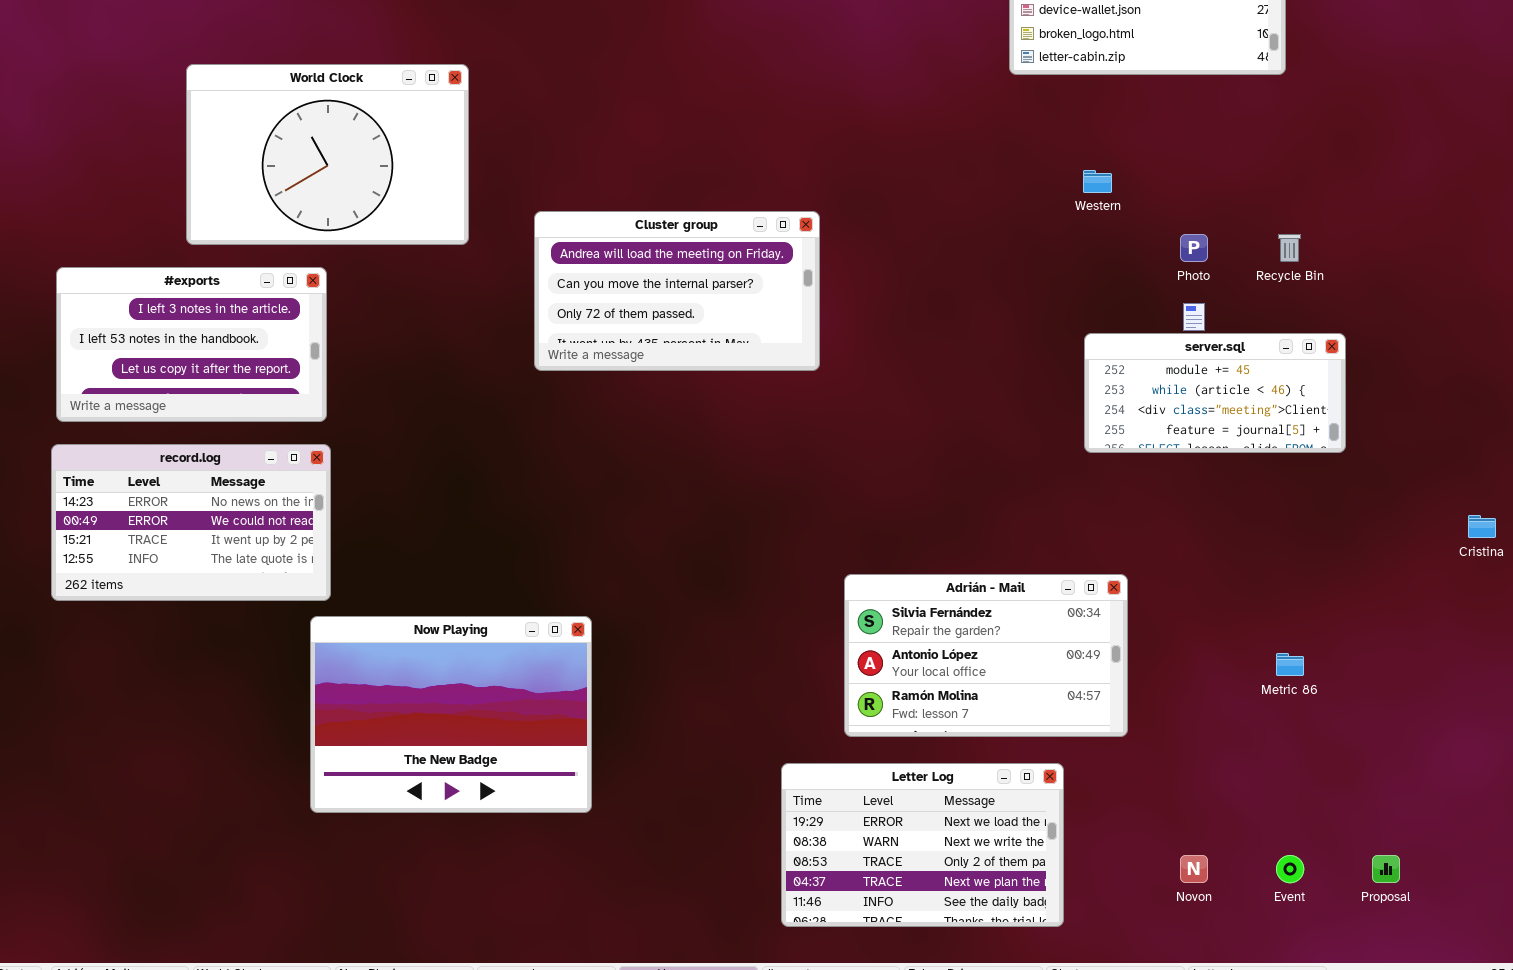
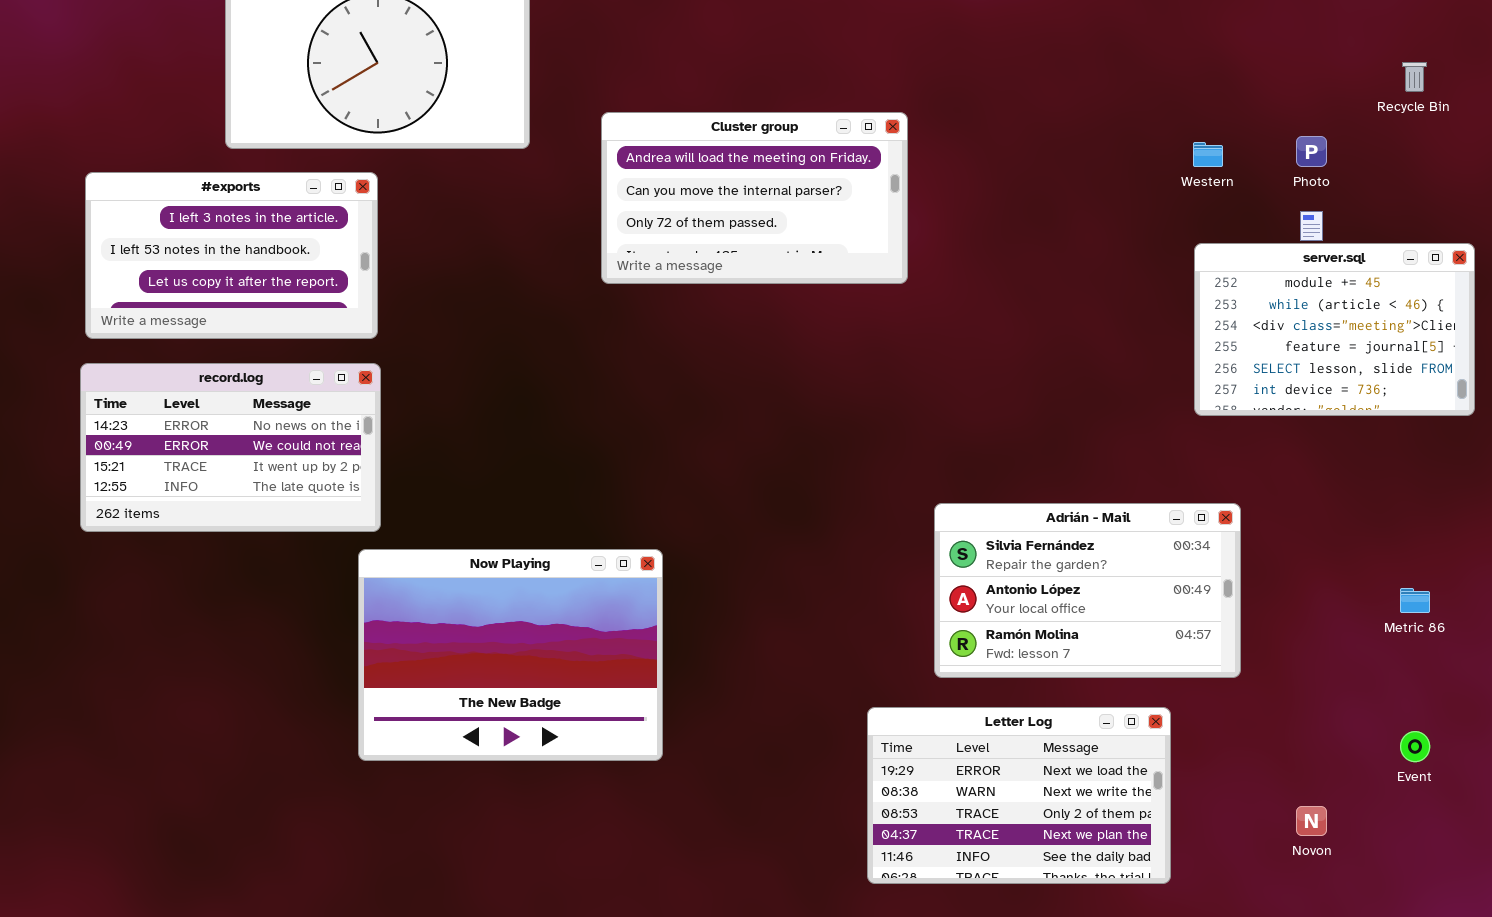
Western: [1083,170,1112,193] -> [1193,142,1223,167], moved
Recycle Bin: [1278,234,1301,262] -> [1402,62,1427,92], moved
server.sql: [1084,333,1346,453] -> [1194,243,1475,416], resized
Event: [1276,855,1304,883] -> [1400,731,1430,762], moved

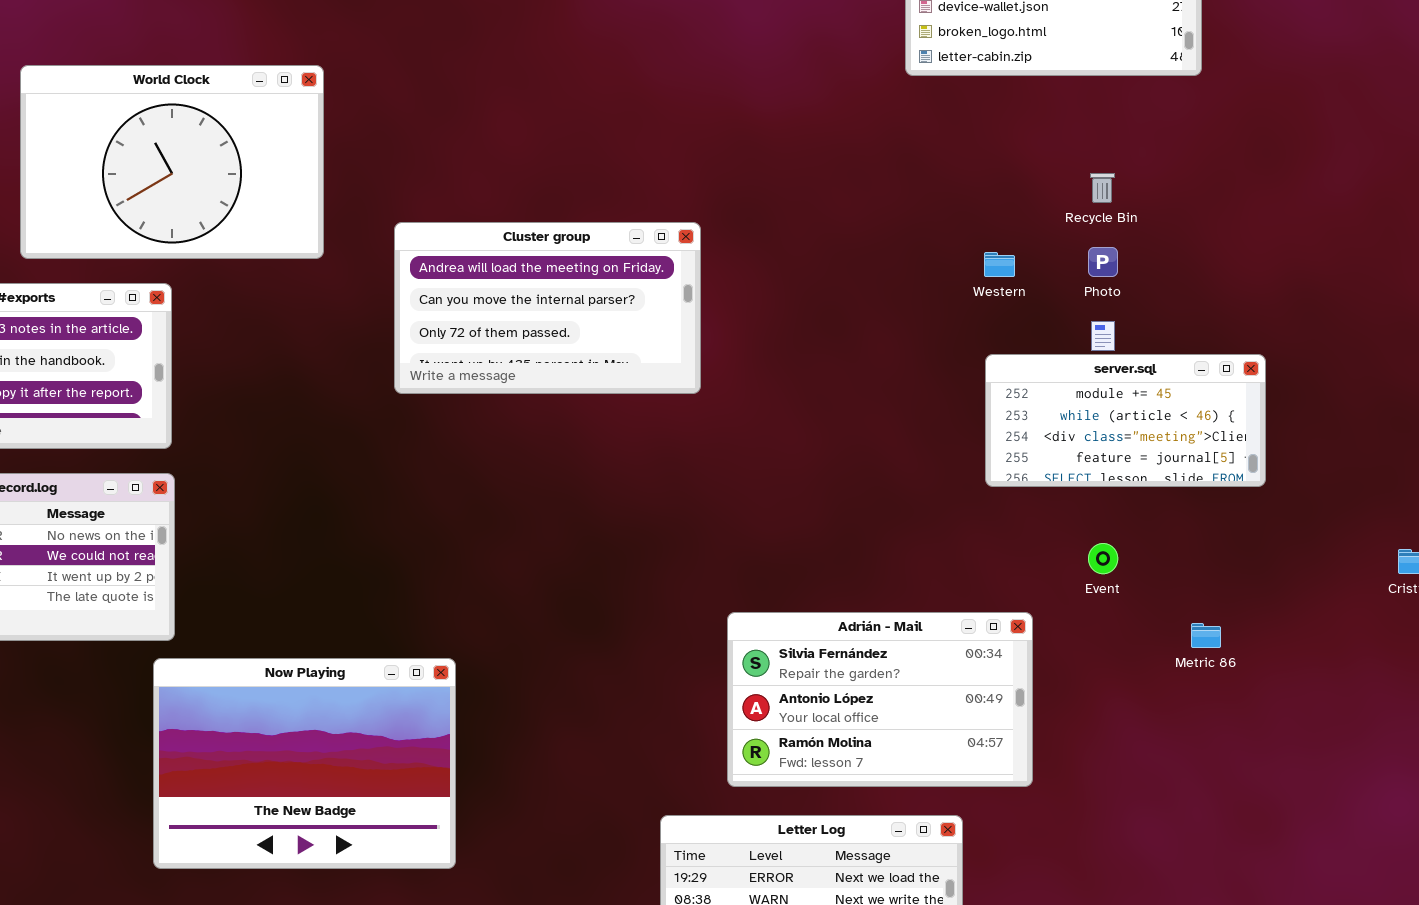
Recycle Bin: [1402,62,1427,92] -> [1090,173,1115,203], moved
server.sql: [1194,243,1475,416] -> [985,354,1266,487], resized
Metric 86: [1400,588,1430,613] -> [1191,623,1221,648], moved
Event: [1400,731,1430,762] -> [1088,543,1118,574], moved

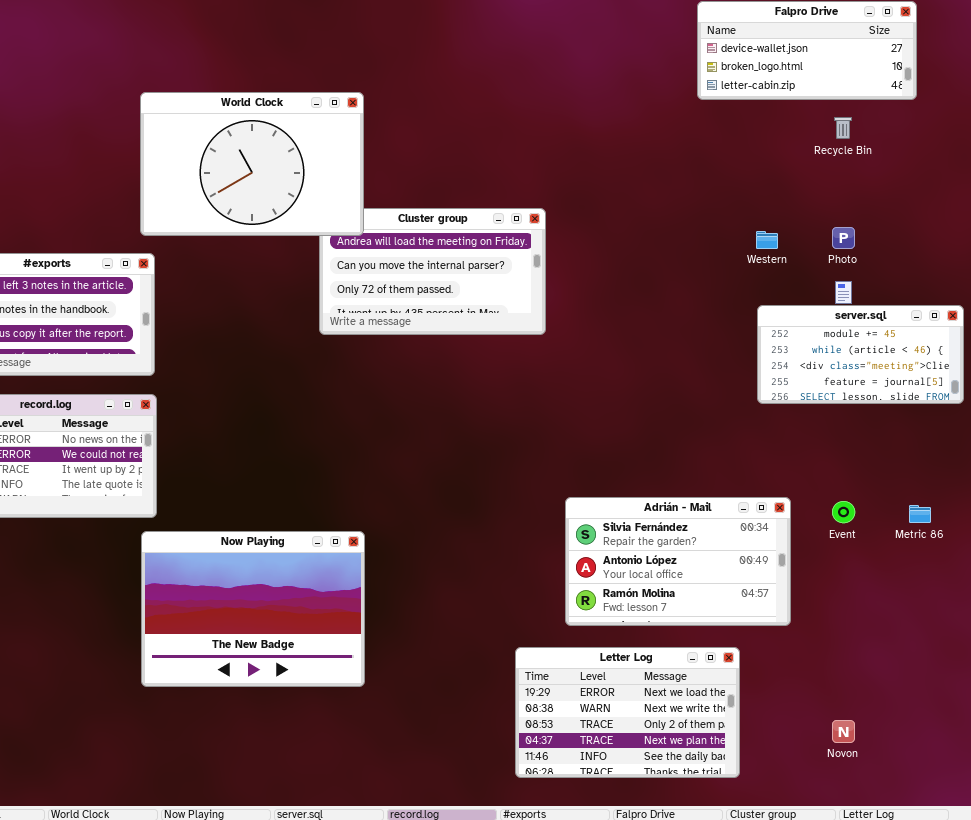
World Clock: [20,65,324,259] -> [140,92,364,236], moved
Recycle Bin: [1090,173,1115,203] -> [834,117,852,139], moved
Event: [1088,543,1118,574] -> [832,501,855,523], moved

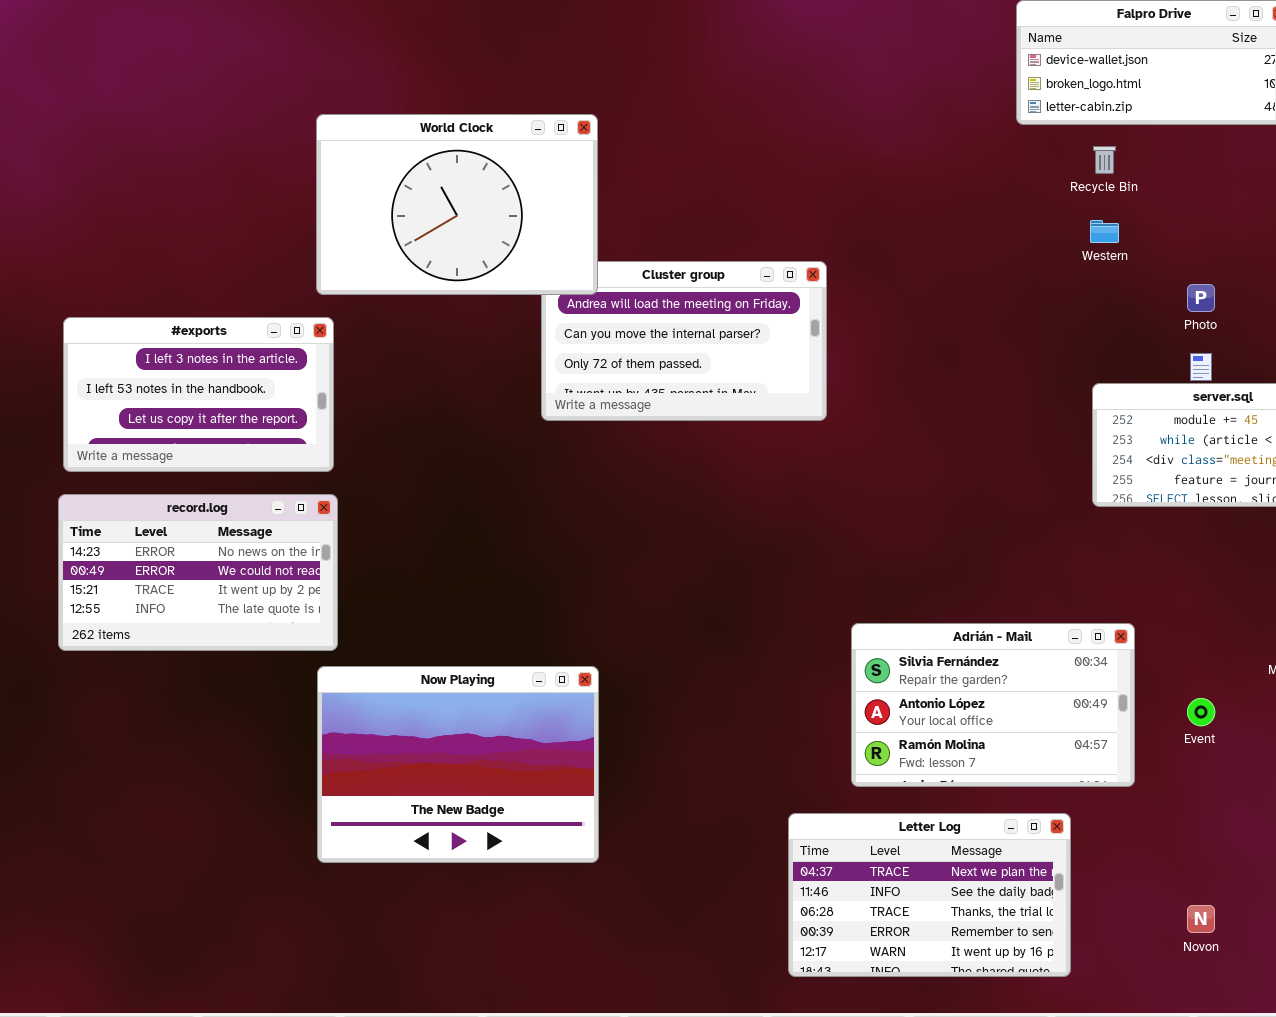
Recycle Bin: [834,117,852,139] -> [1093,146,1116,174], moved
Western: [756,231,778,249] -> [1090,220,1119,243], moved
Event: [832,501,855,523] -> [1187,698,1215,726], moved
Letter Log: [515,647,740,778] -> [788,813,1071,977], scrolled down 3 rows

